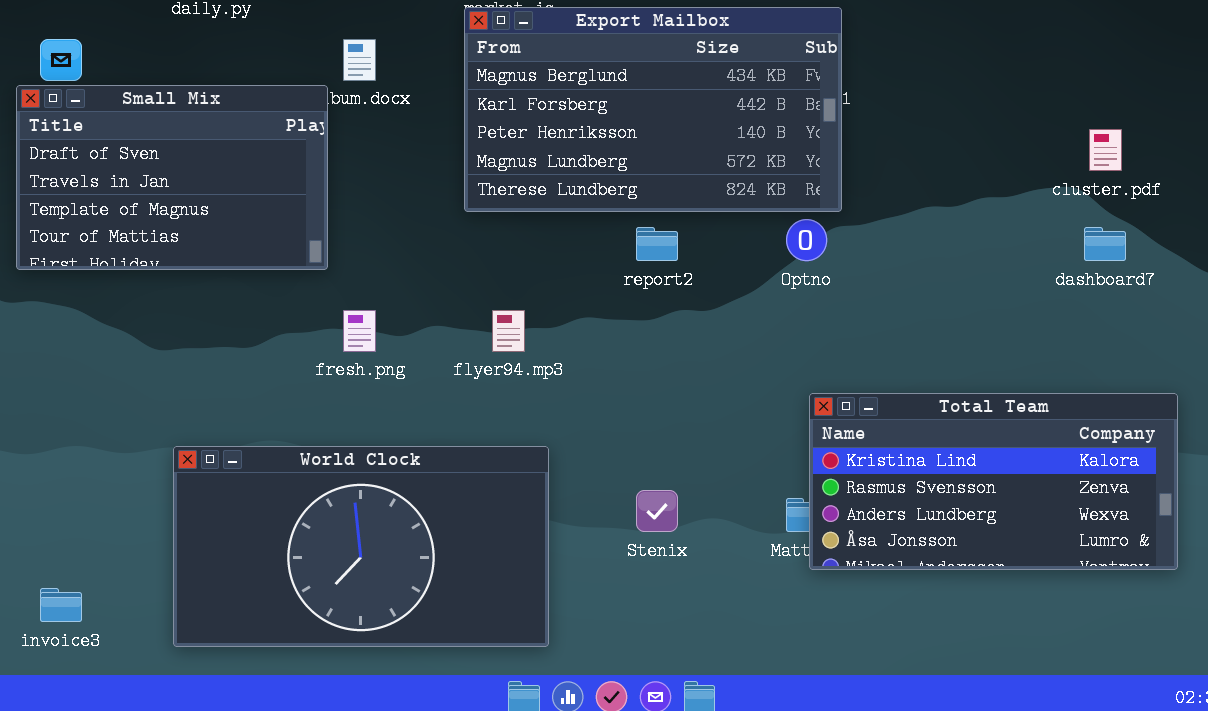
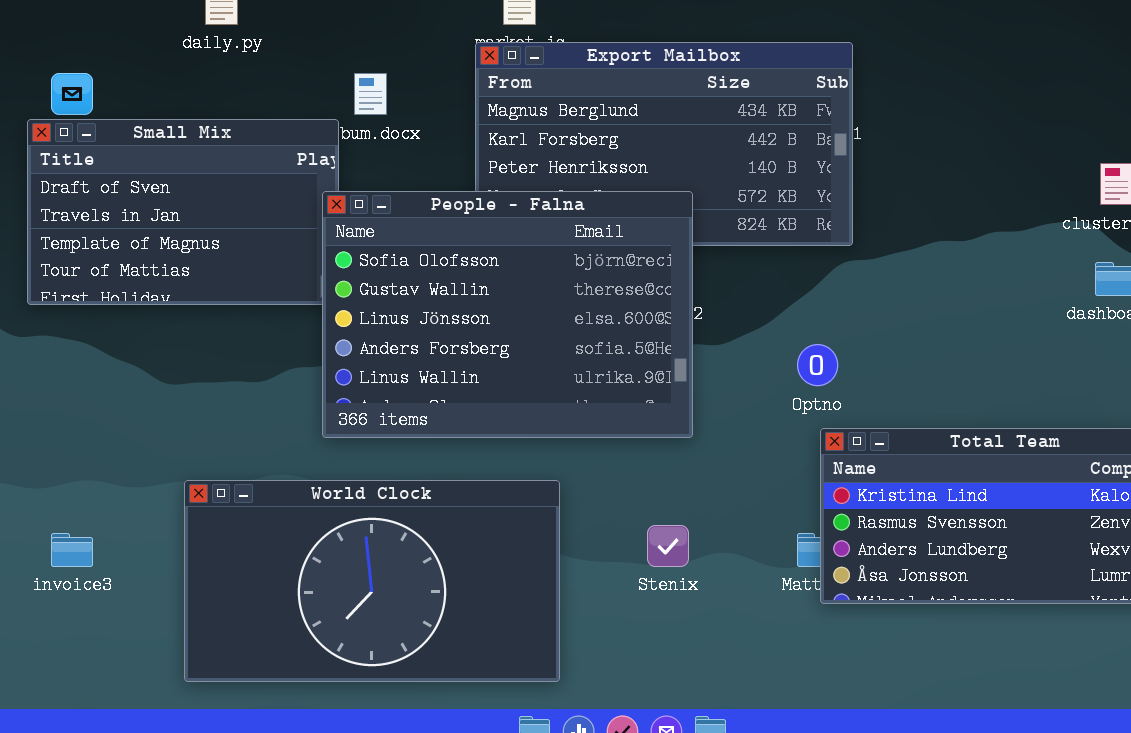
People - Falna: none -> [322,191,693,438], opened
Optno: [786,219,827,261] -> [797,344,838,386], moved
invoice3: [40,588,82,622] -> [51,533,93,567], moved

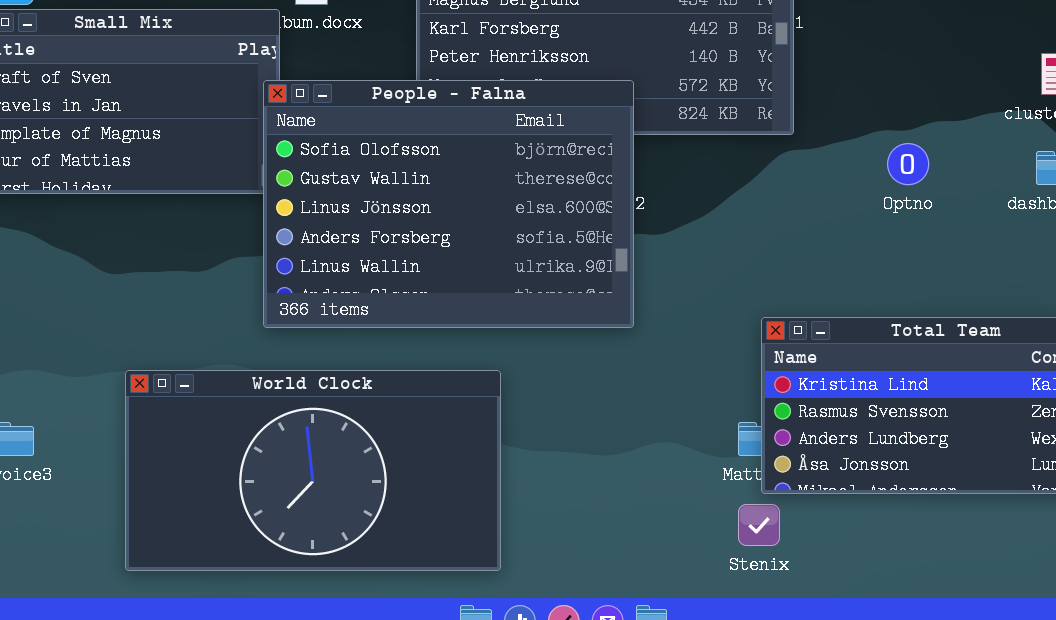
Optno: [797,344,838,386] -> [887,143,929,185], moved
Stenix: [647,525,689,567] -> [738,504,780,546], moved

